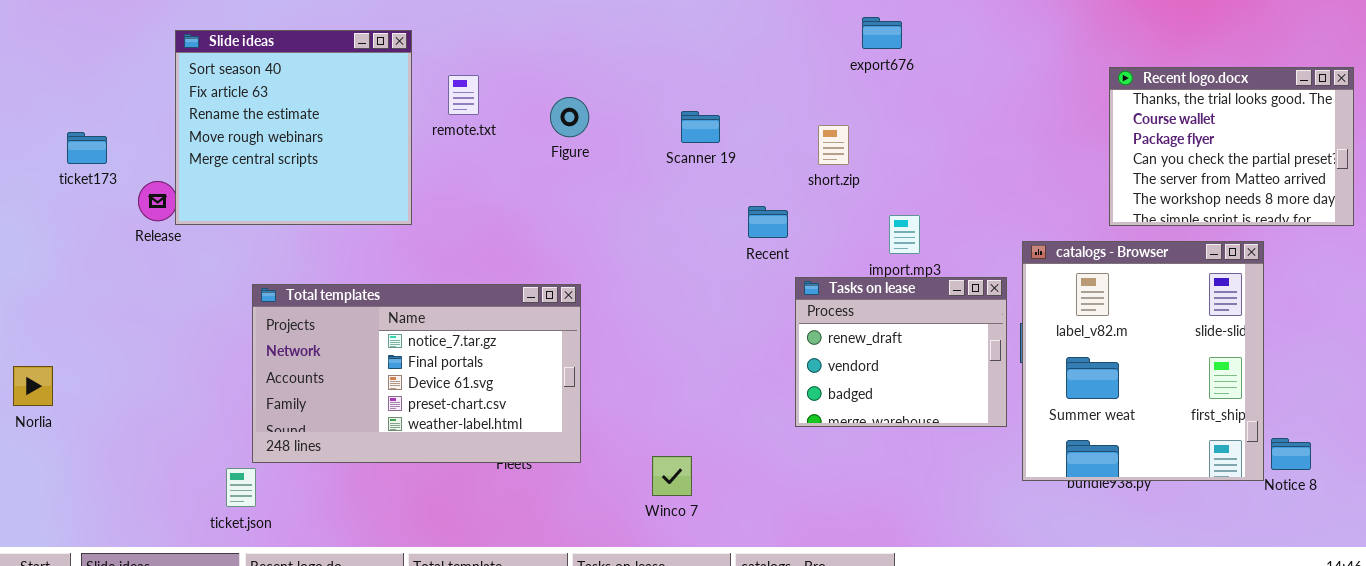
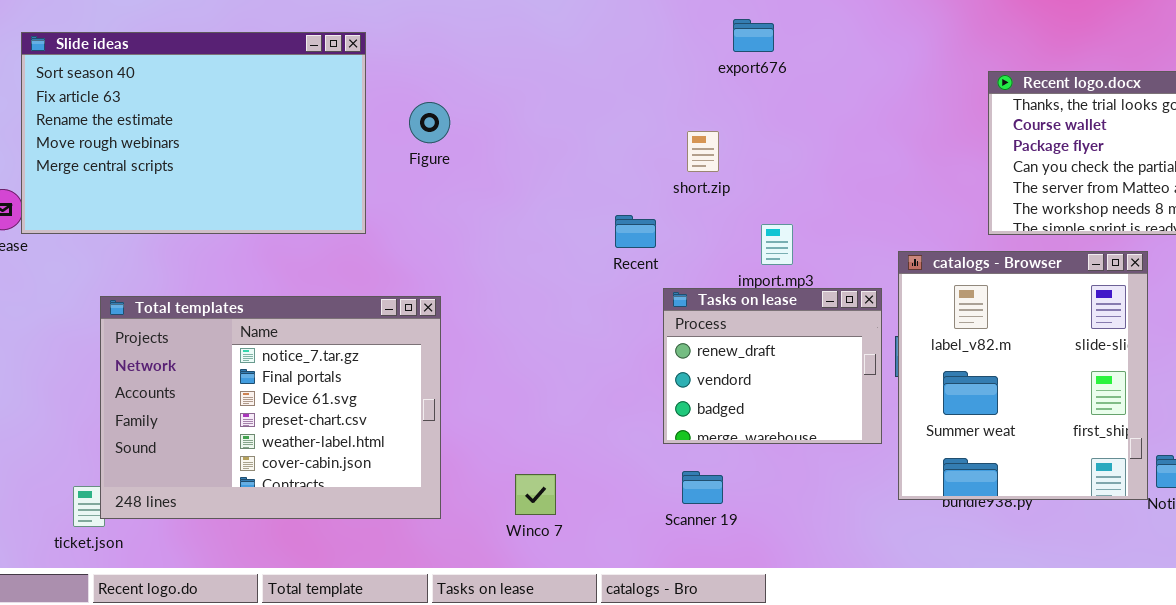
Slide ideas: [175,30,412,225] -> [21,32,366,234], resized
Scanner 19: [681,111,720,143] -> [682,471,723,504], moved
Total templates: [252,284,581,463] -> [100,296,441,519], resized

